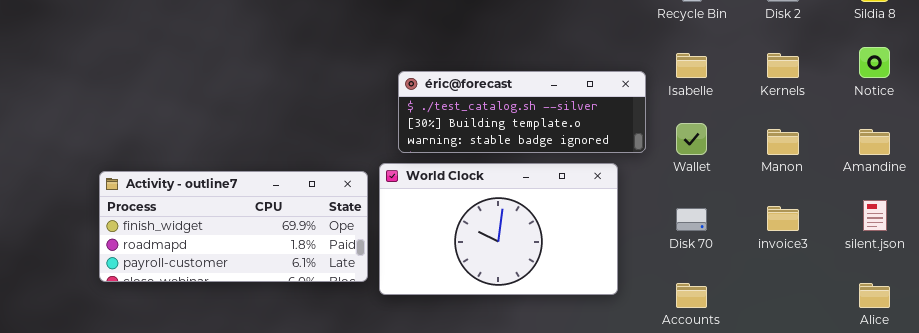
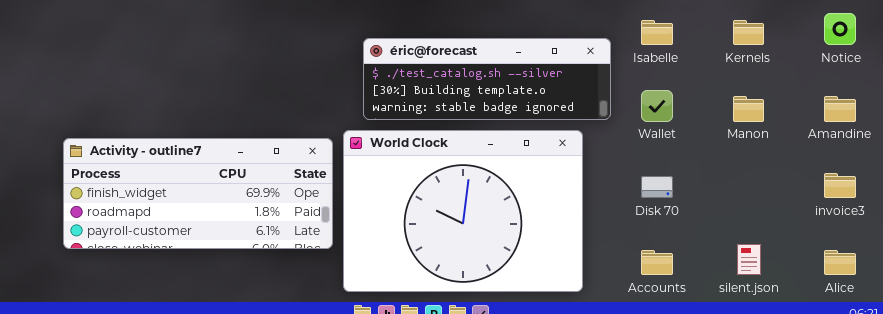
World Clock: [379,163,618,295] -> [343,130,583,292], resized
silent.json: [863,200,887,231] -> [737,244,761,275], moved
invoice3: [767,206,799,231] -> [824,173,856,198], moved

